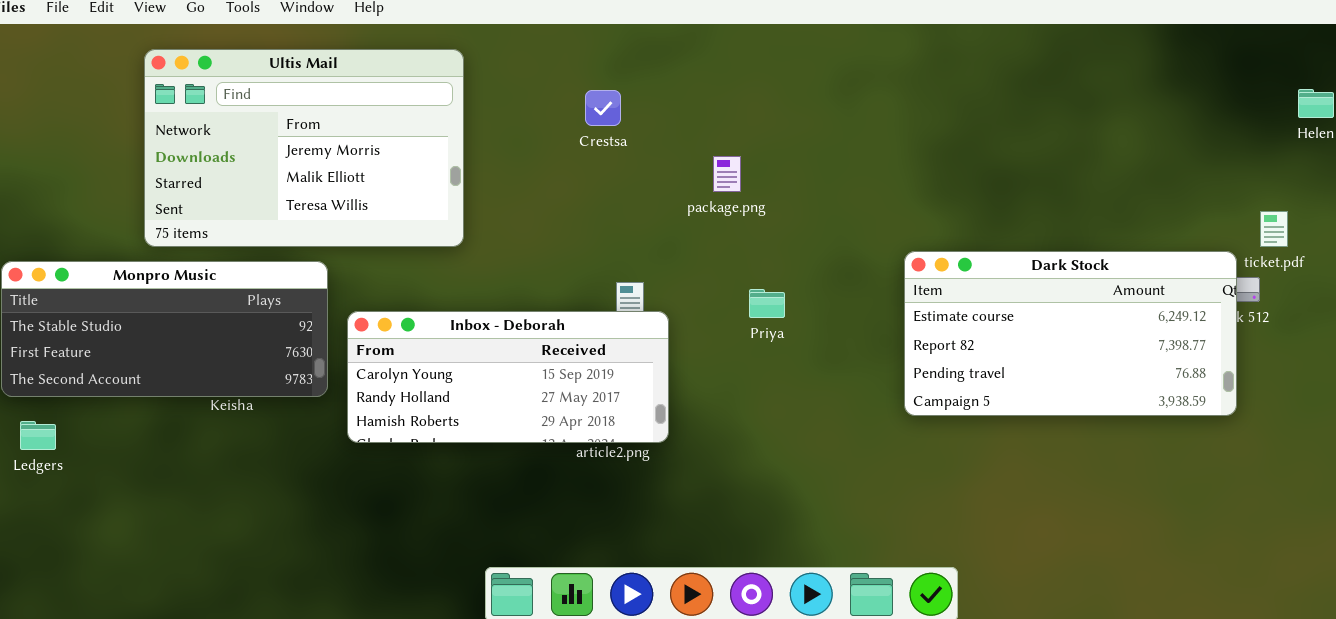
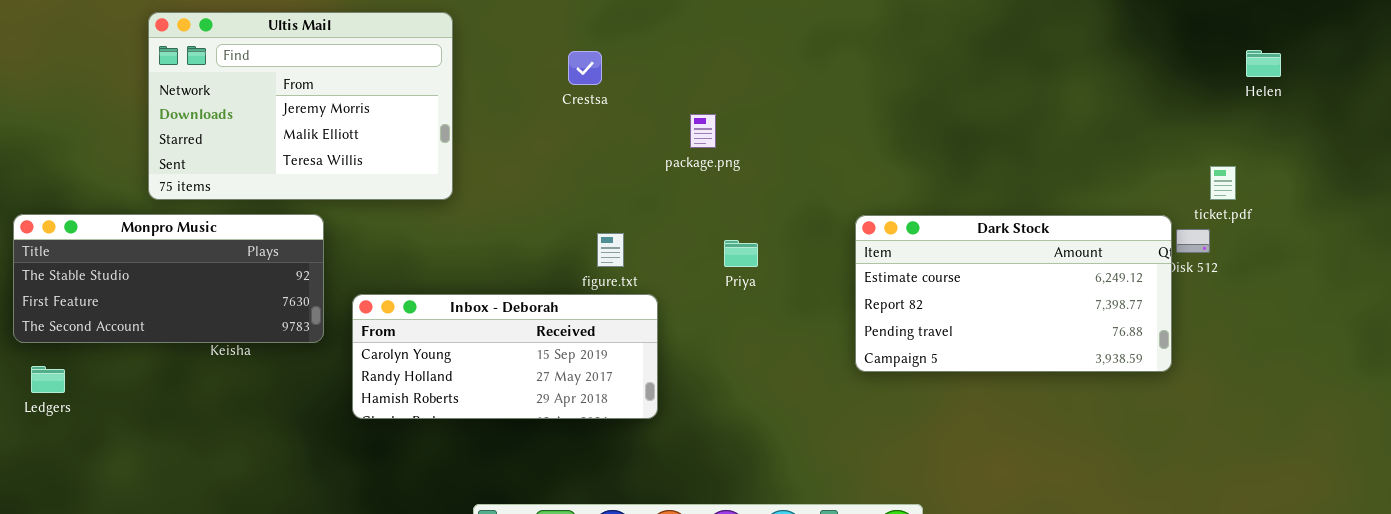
Dark Stock: [904,251,1237,416] -> [855,215,1172,372], moved
Inbox - Deborah: [347,311,669,443] -> [352,294,658,419], moved

